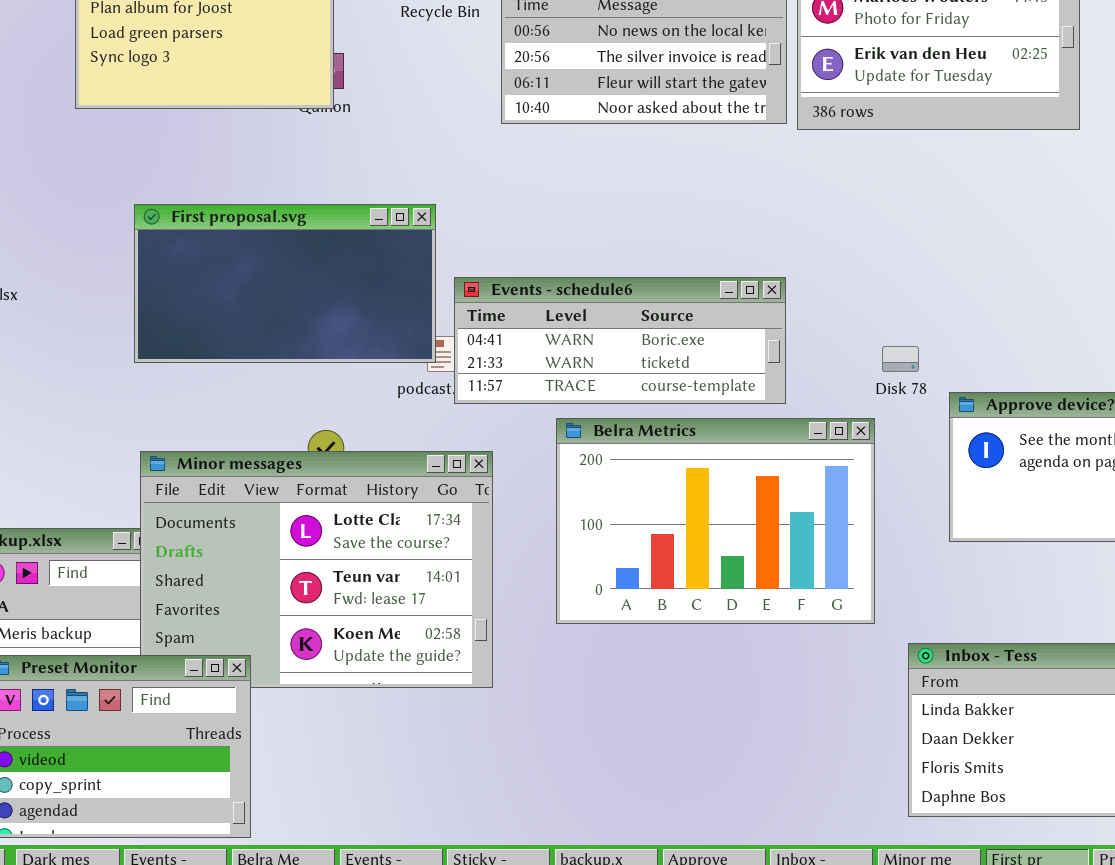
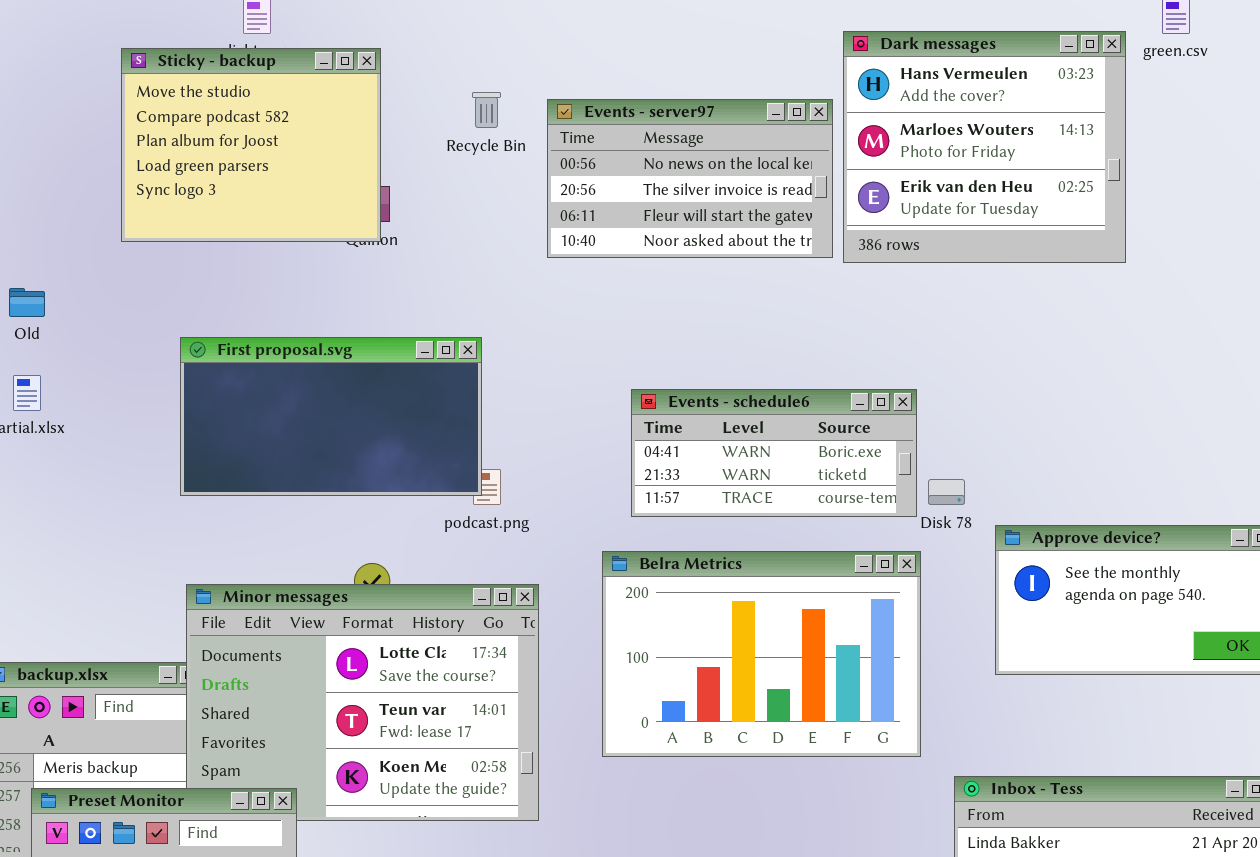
Events - schedule6: [454,277,786,404] -> [631,389,917,517], moved, resized

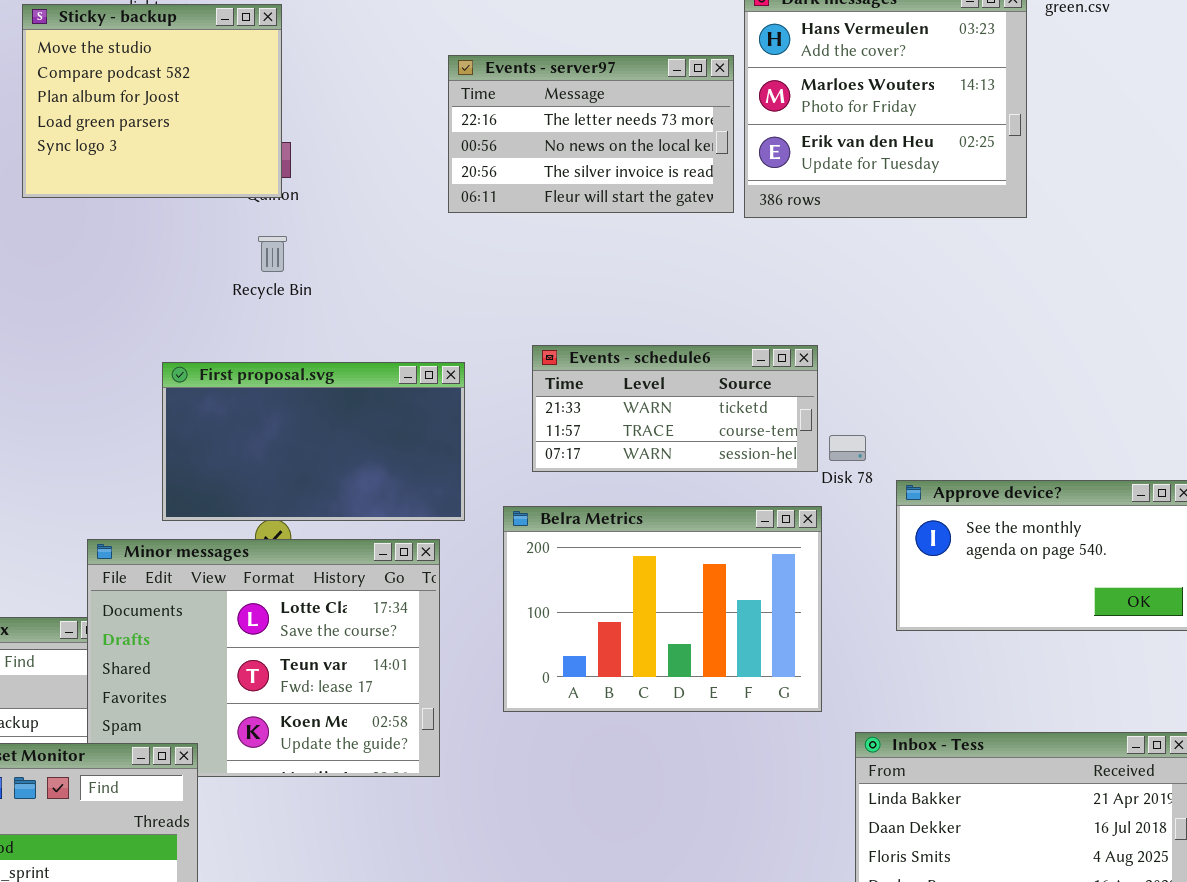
Recycle Bin: [472,92,501,128] -> [258,236,287,272], moved
Events - server97: [547,99,833,258] -> [448,55,734,213], scrolled up 1 row
First proposal.svg: [180,337,482,496] -> [162,362,465,521], moved
Events - schedule6: [631,389,917,517] -> [532,345,818,472], scrolled down 1 row

